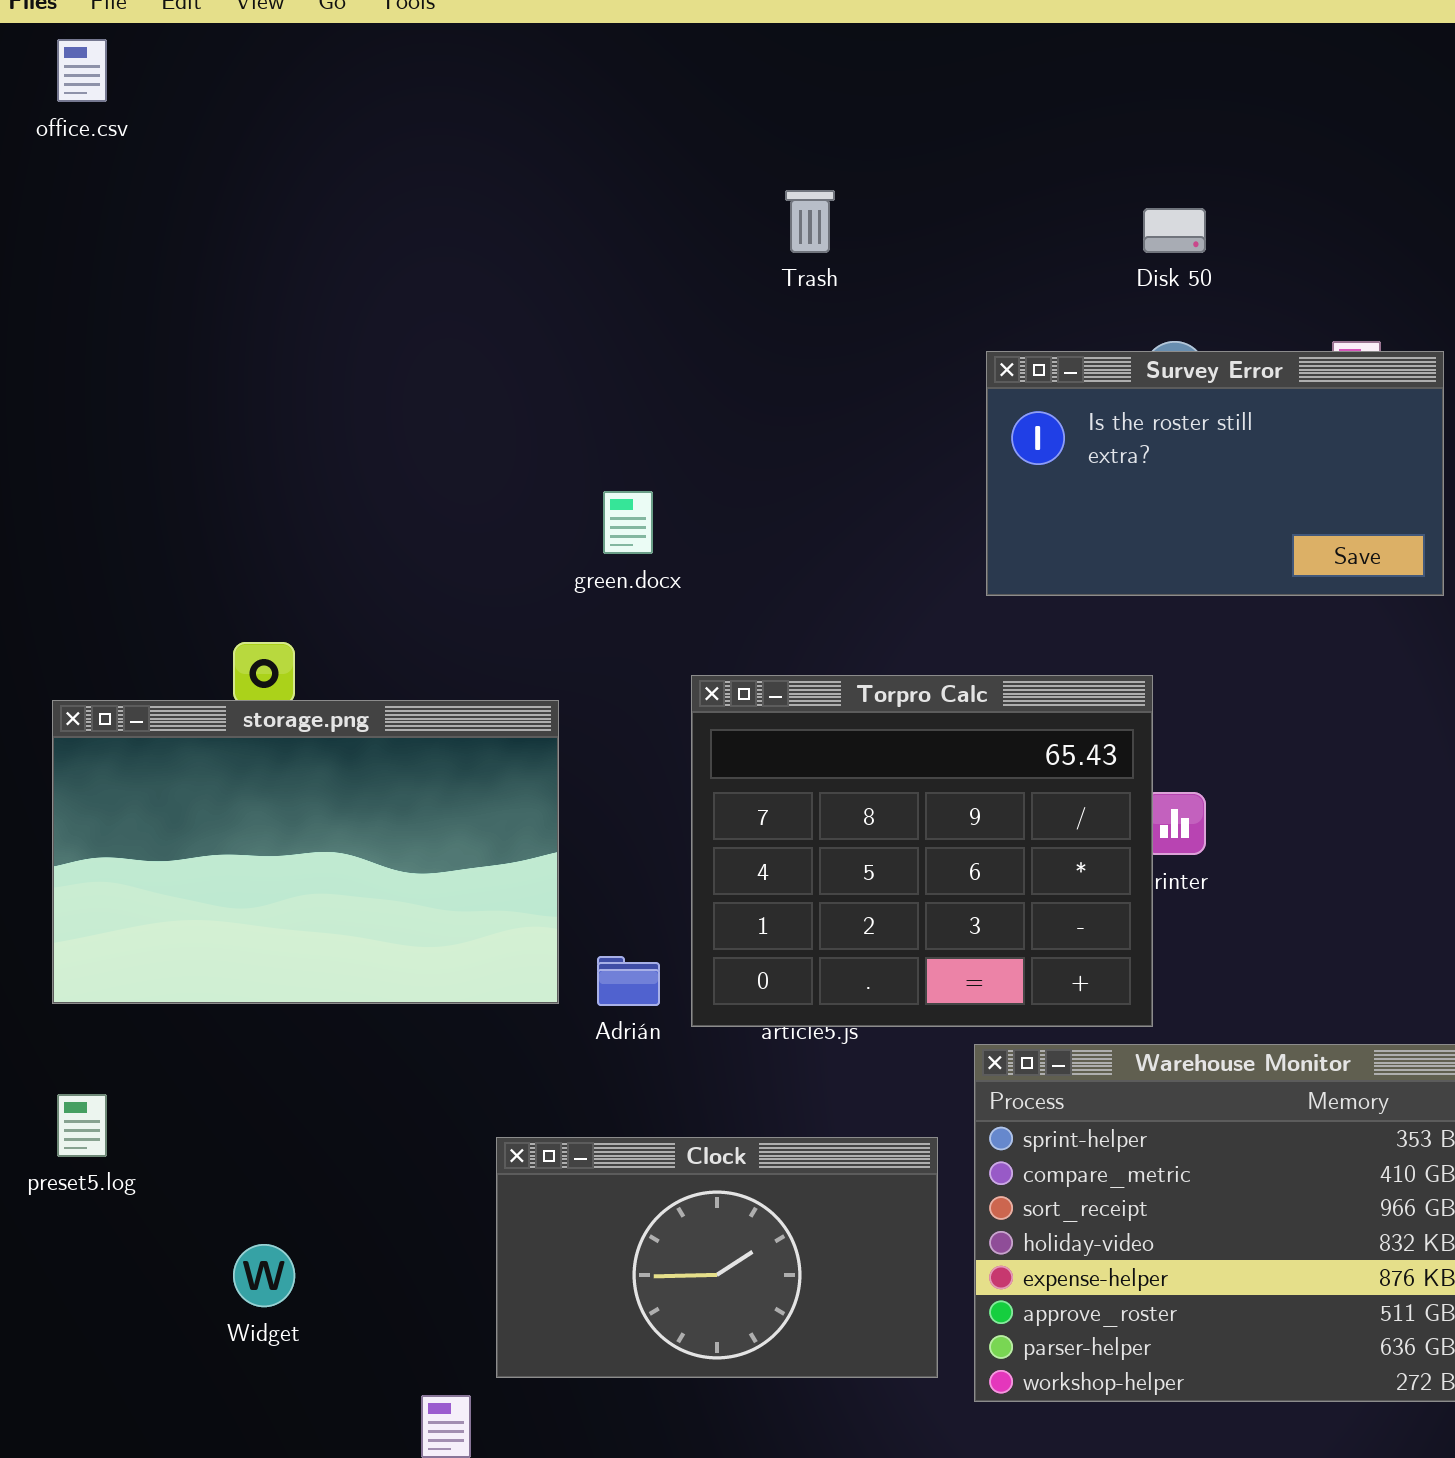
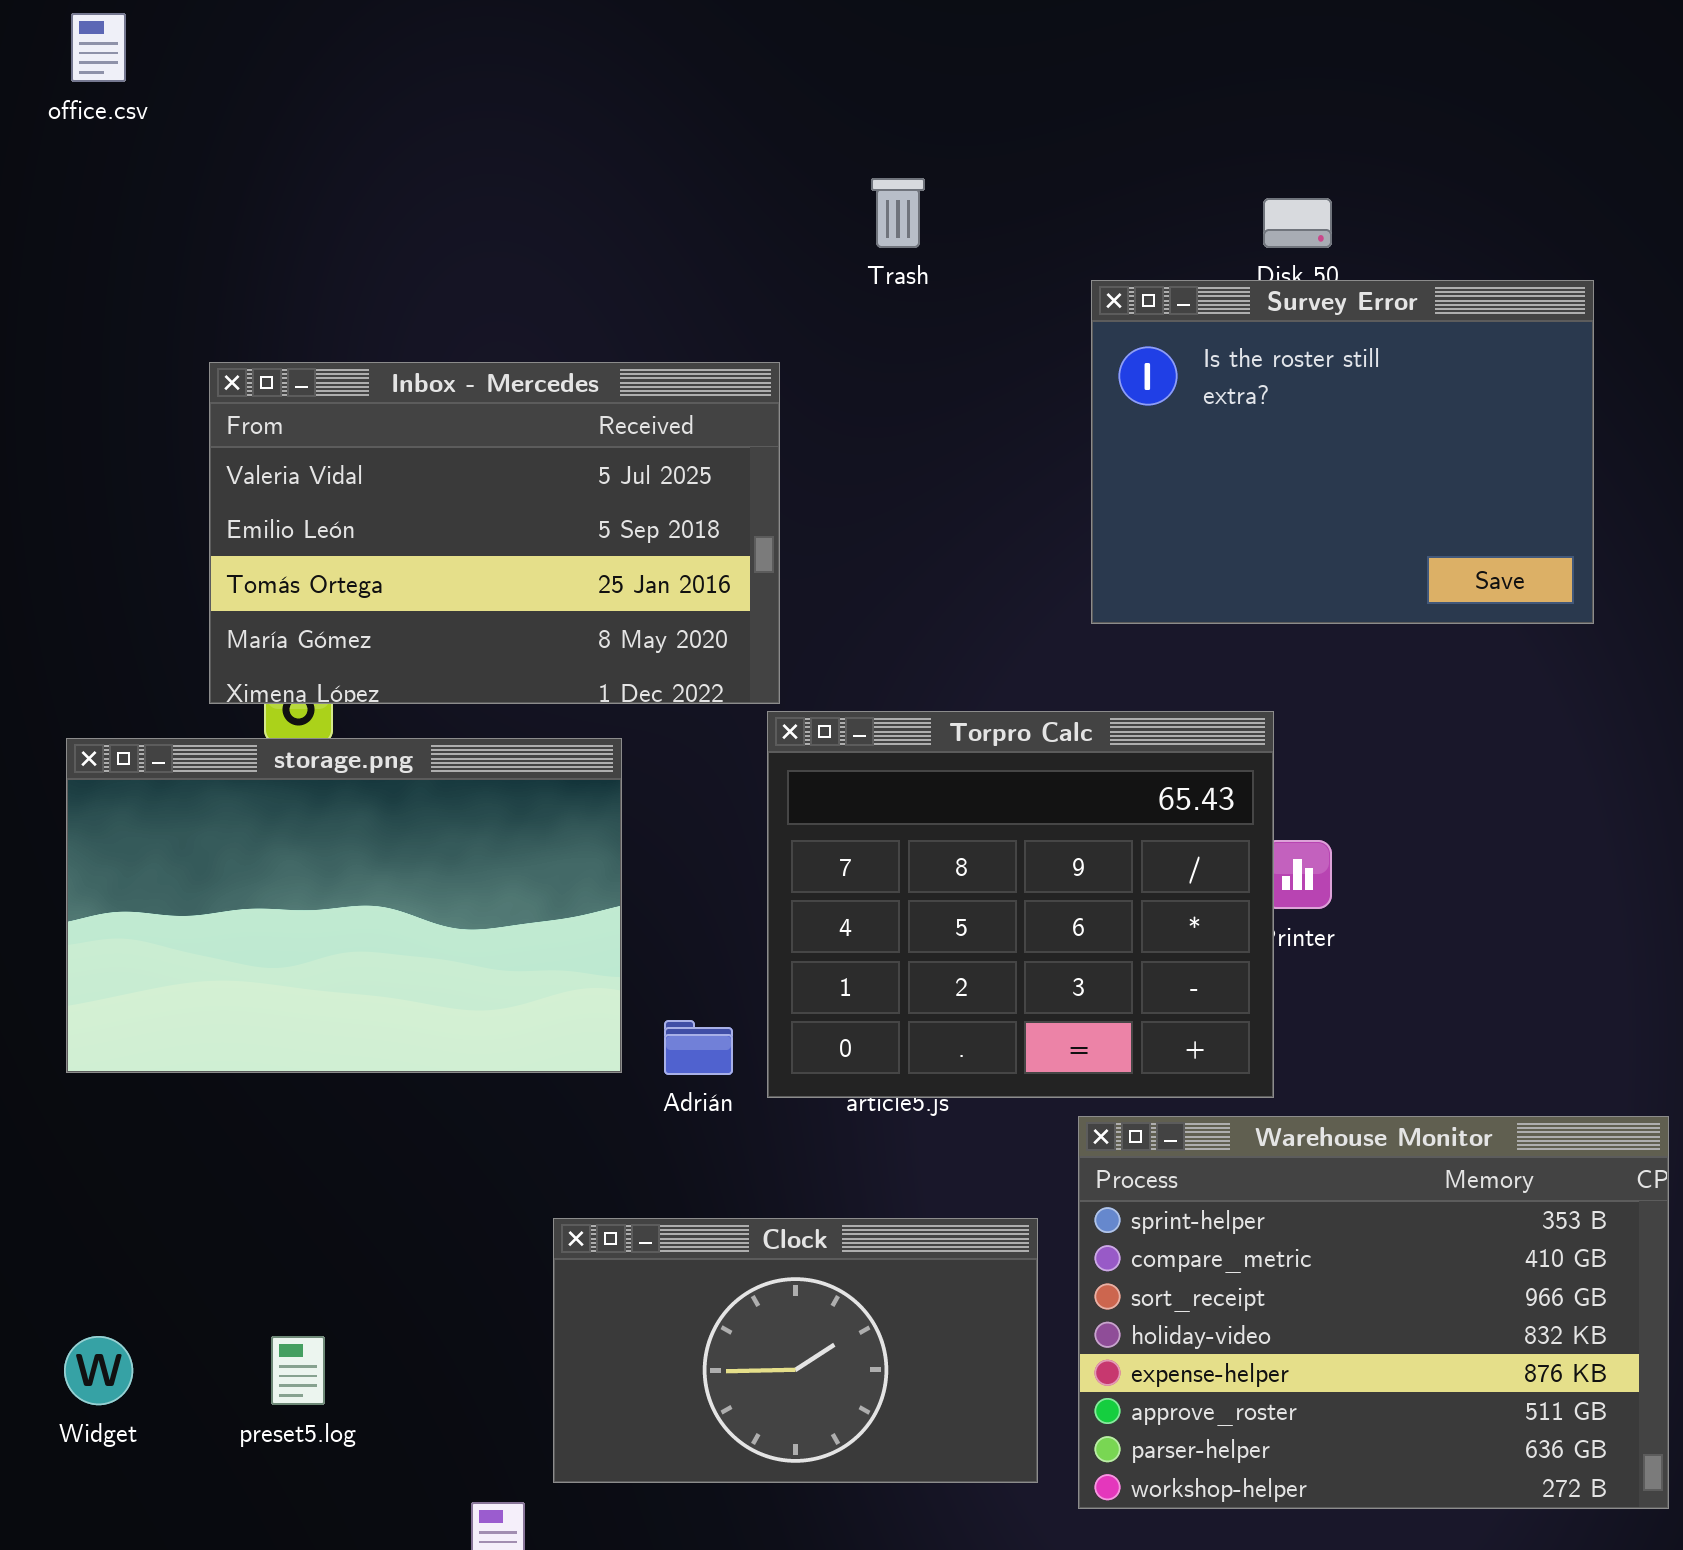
Survey Error: [986,351,1444,596] -> [1091,280,1594,624], resized
Inbox - Mercedes: none -> [209,362,780,704], opened
preset5.log: [57,1094,107,1157] -> [271,1336,325,1405], moved
Widget: [233,1244,295,1307] -> [64,1336,133,1405], moved

